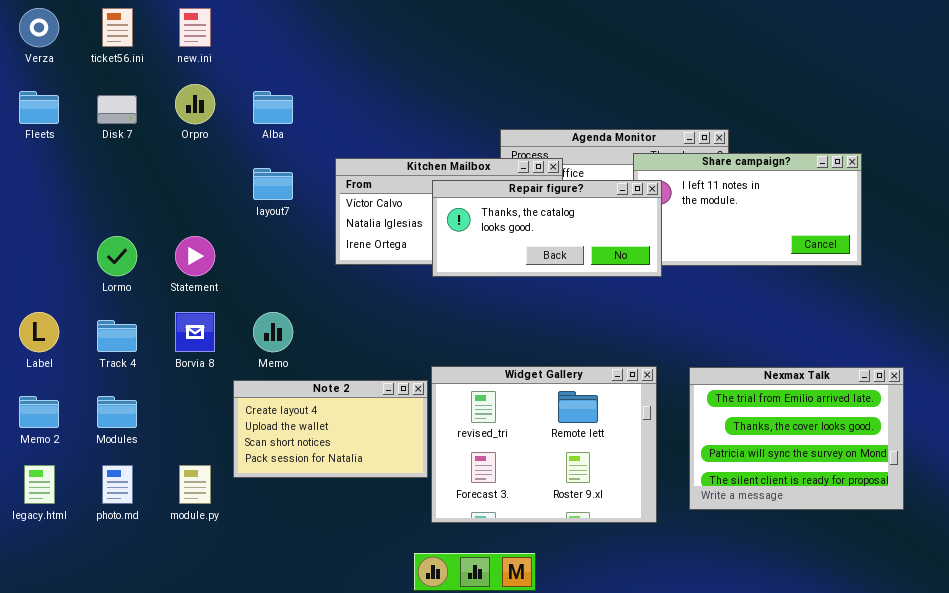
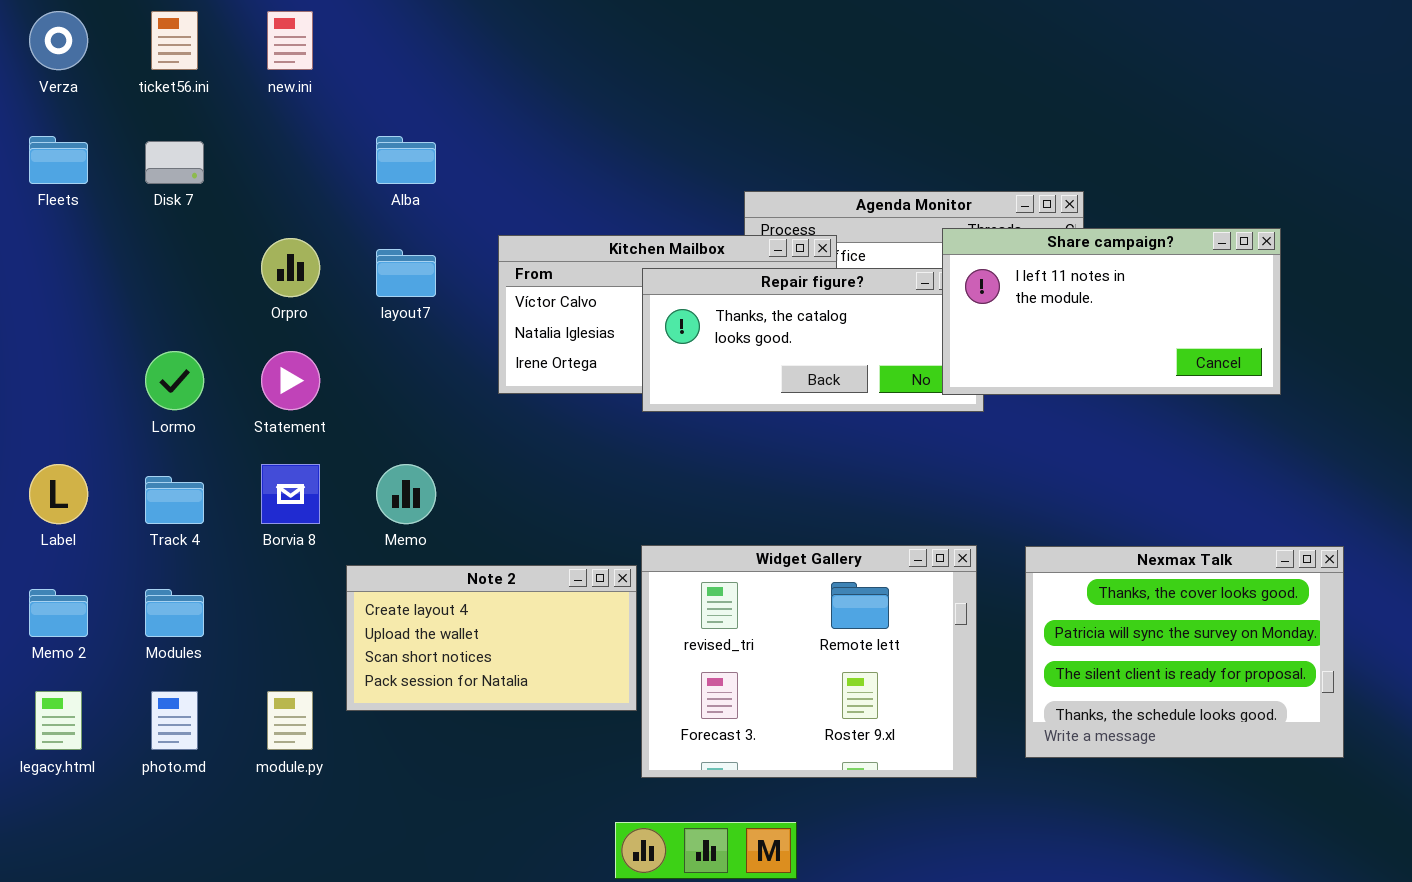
Orpro: [175,84,215,124] -> [261,238,320,297], moved
Share campaign?: [633,153,862,266] -> [942,228,1281,395], raised
Nexmax Talk: [689,367,904,510] -> [1025,546,1344,758], scrolled down 1 row

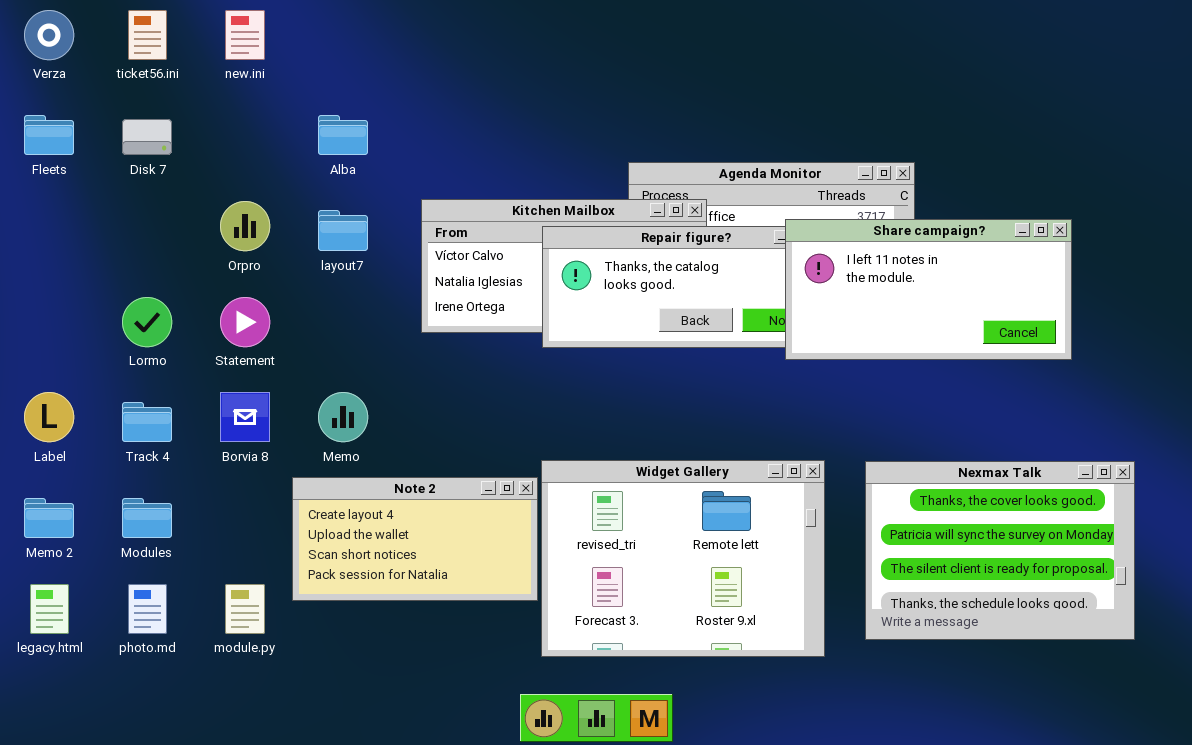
Share campaign?: [942,228,1281,395] -> [785,219,1072,360], moved

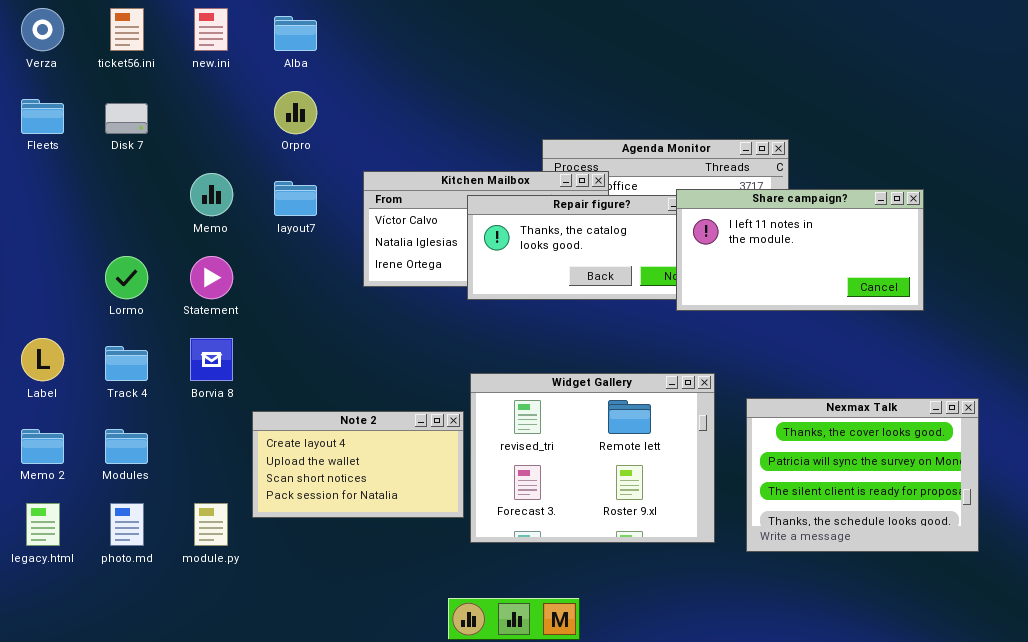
Alba: [318,115,368,155] -> [274,16,317,51], moved
Orpro: [220,201,270,251] -> [274,91,317,134], moved
Memo: [318,392,368,442] -> [190,173,233,216], moved
Widget Gallery: [541,460,825,657] -> [470,373,715,543], moved

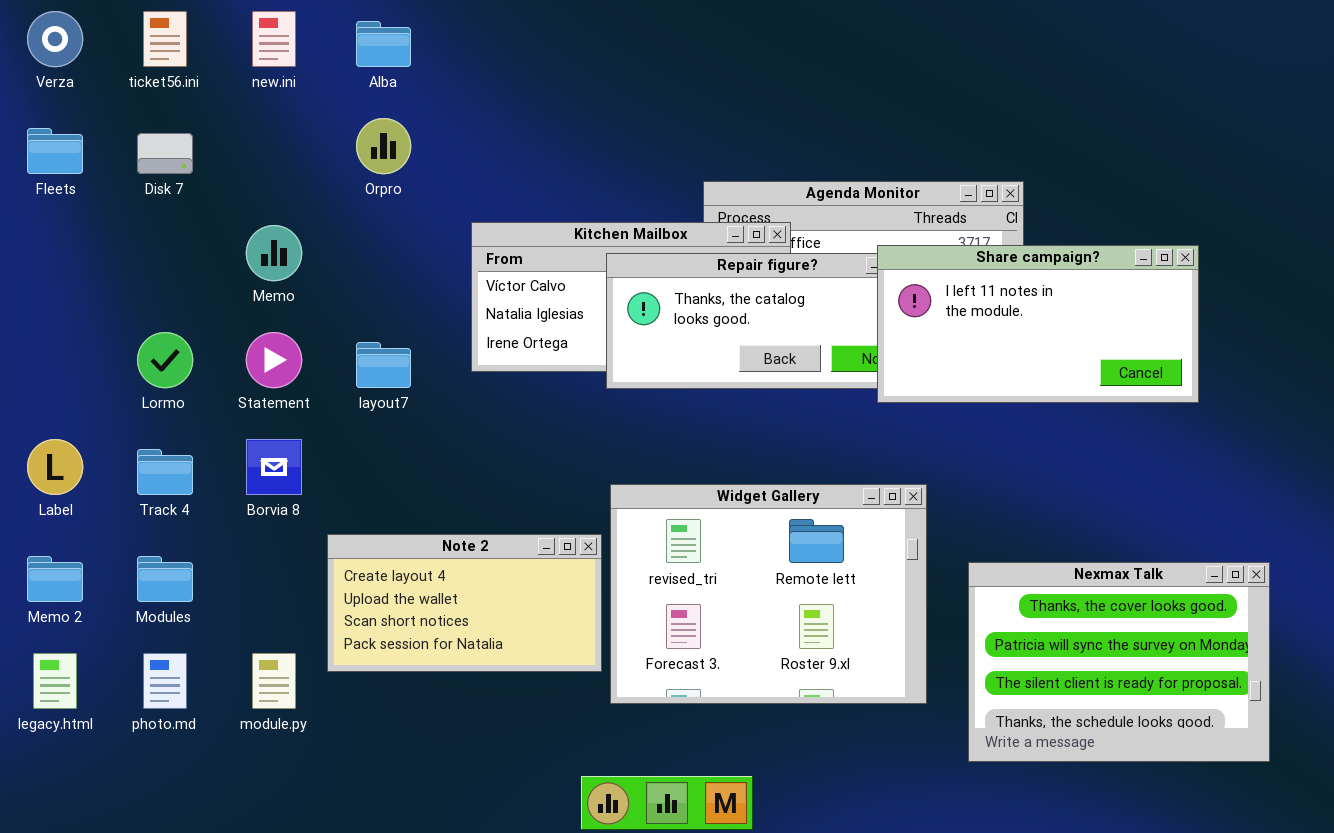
layout7: [274,181,317,216] -> [356,342,411,388], moved
Nexmax Talk: [746,398,979,552] -> [968,562,1270,762], moved

